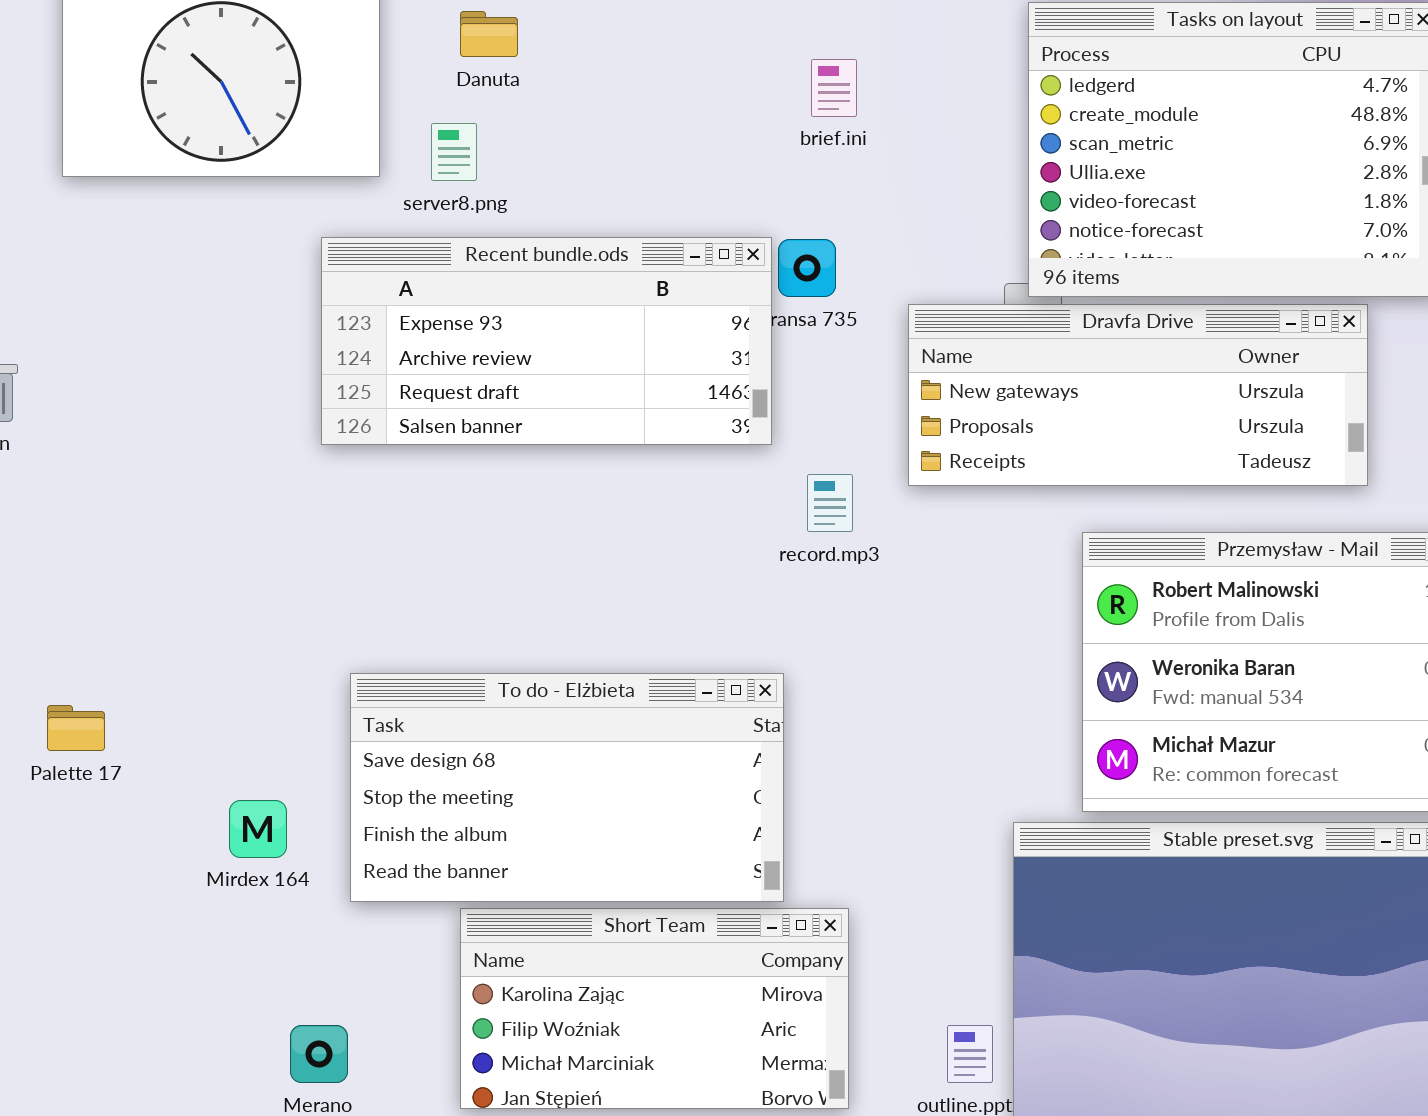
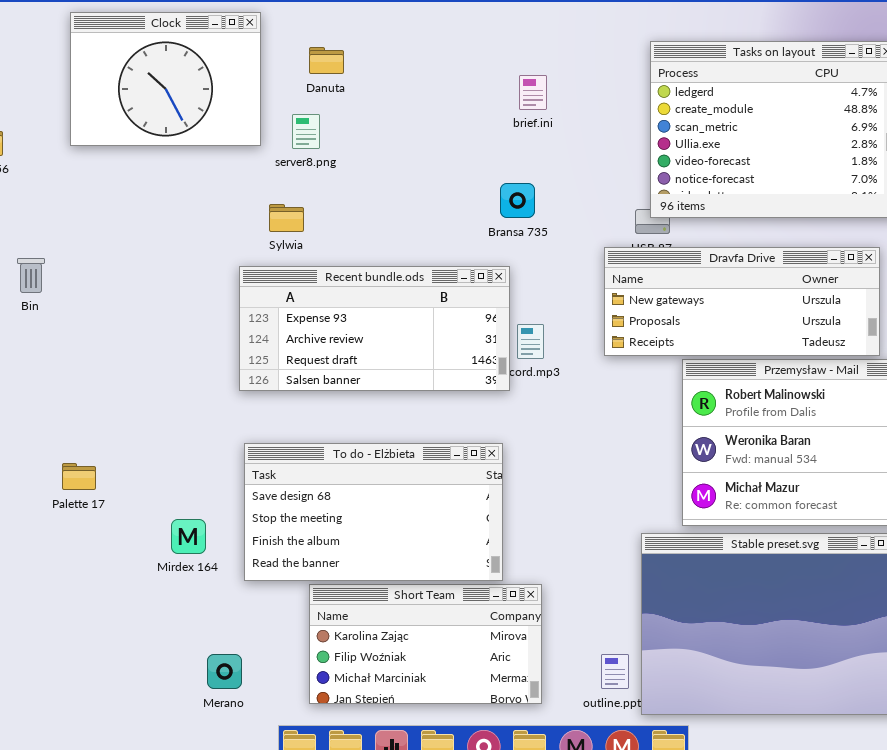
Recent bundle.ods: [321,237,772,445] -> [239,266,510,391], moved
Dravfa Drive: [908,304,1368,486] -> [604,247,880,356], moved

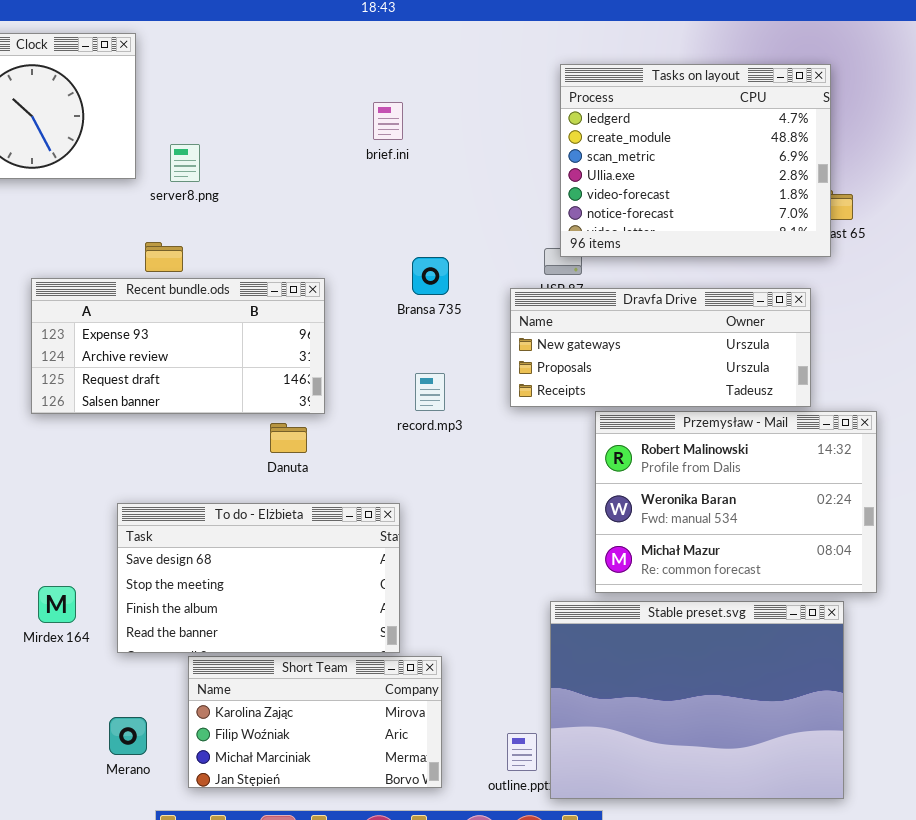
Danuta: [309,47,344,74] -> [270,423,307,453], moved
brief.ini: [519,75,547,110] -> [373,102,403,140], moved
Bransa 735: [500,183,535,218] -> [412,257,449,295], moved
Recent bundle.ods: [239,266,510,391] -> [31,278,325,414], moved
Merano: [207,654,242,689] -> [109,717,147,755], moved

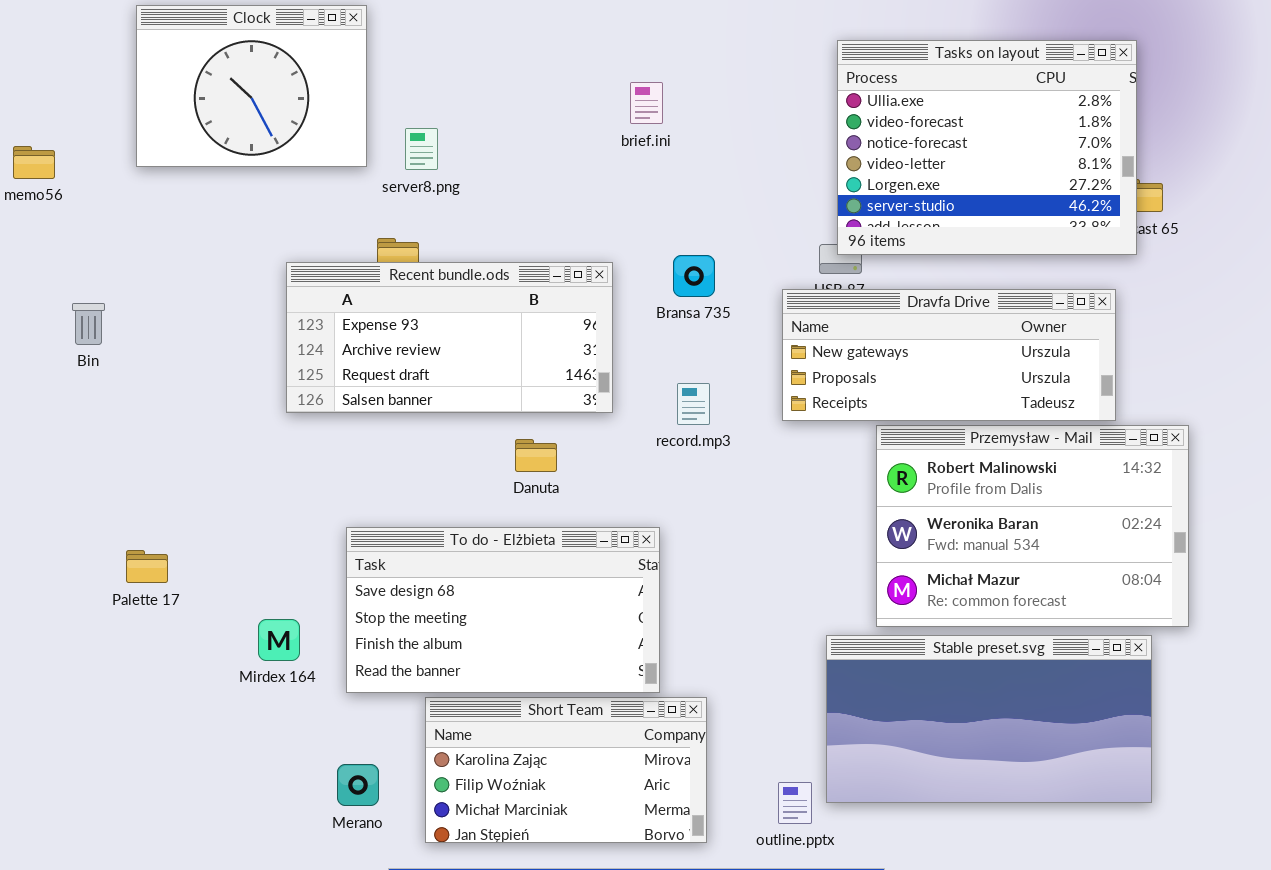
Tasks on layout: [560,64,831,257] -> [837,40,1137,255], scrolled down 3 rows
Recent bundle.ods: [31,278,325,414] -> [286,262,613,413], moved
Stable preset.svg: [550,601,844,799] -> [826,635,1152,803], resized

